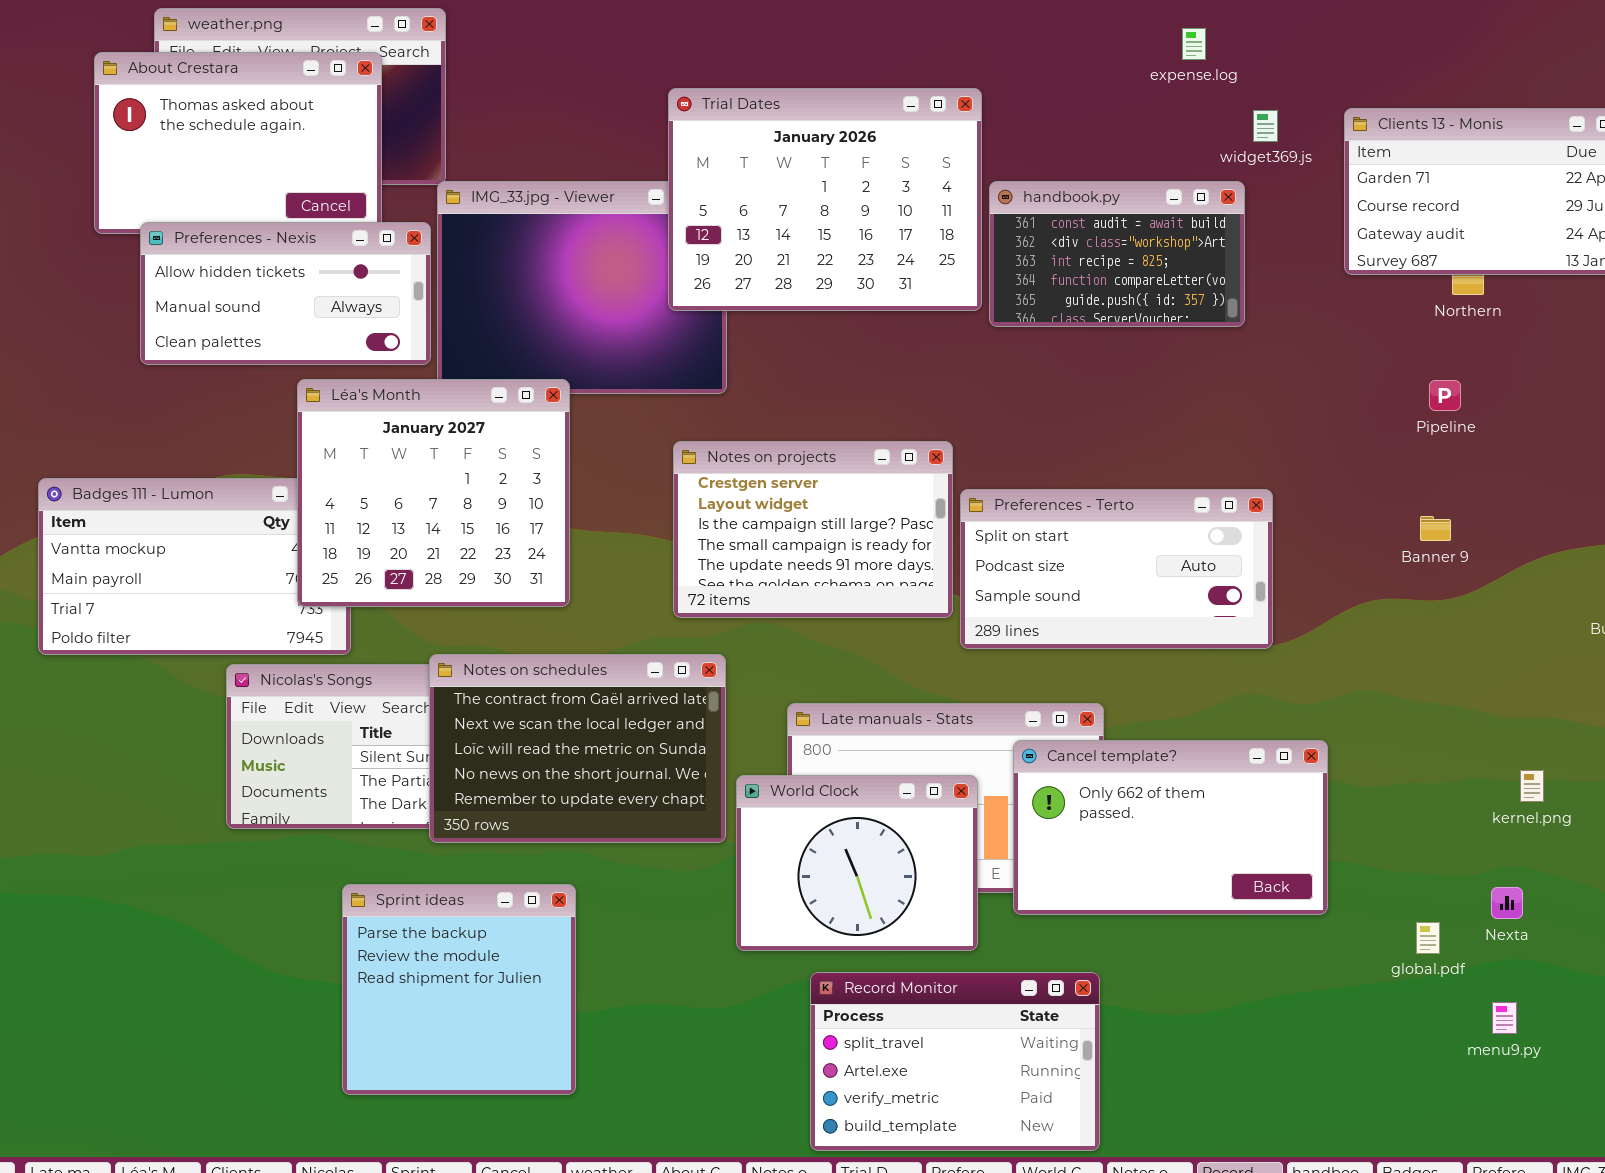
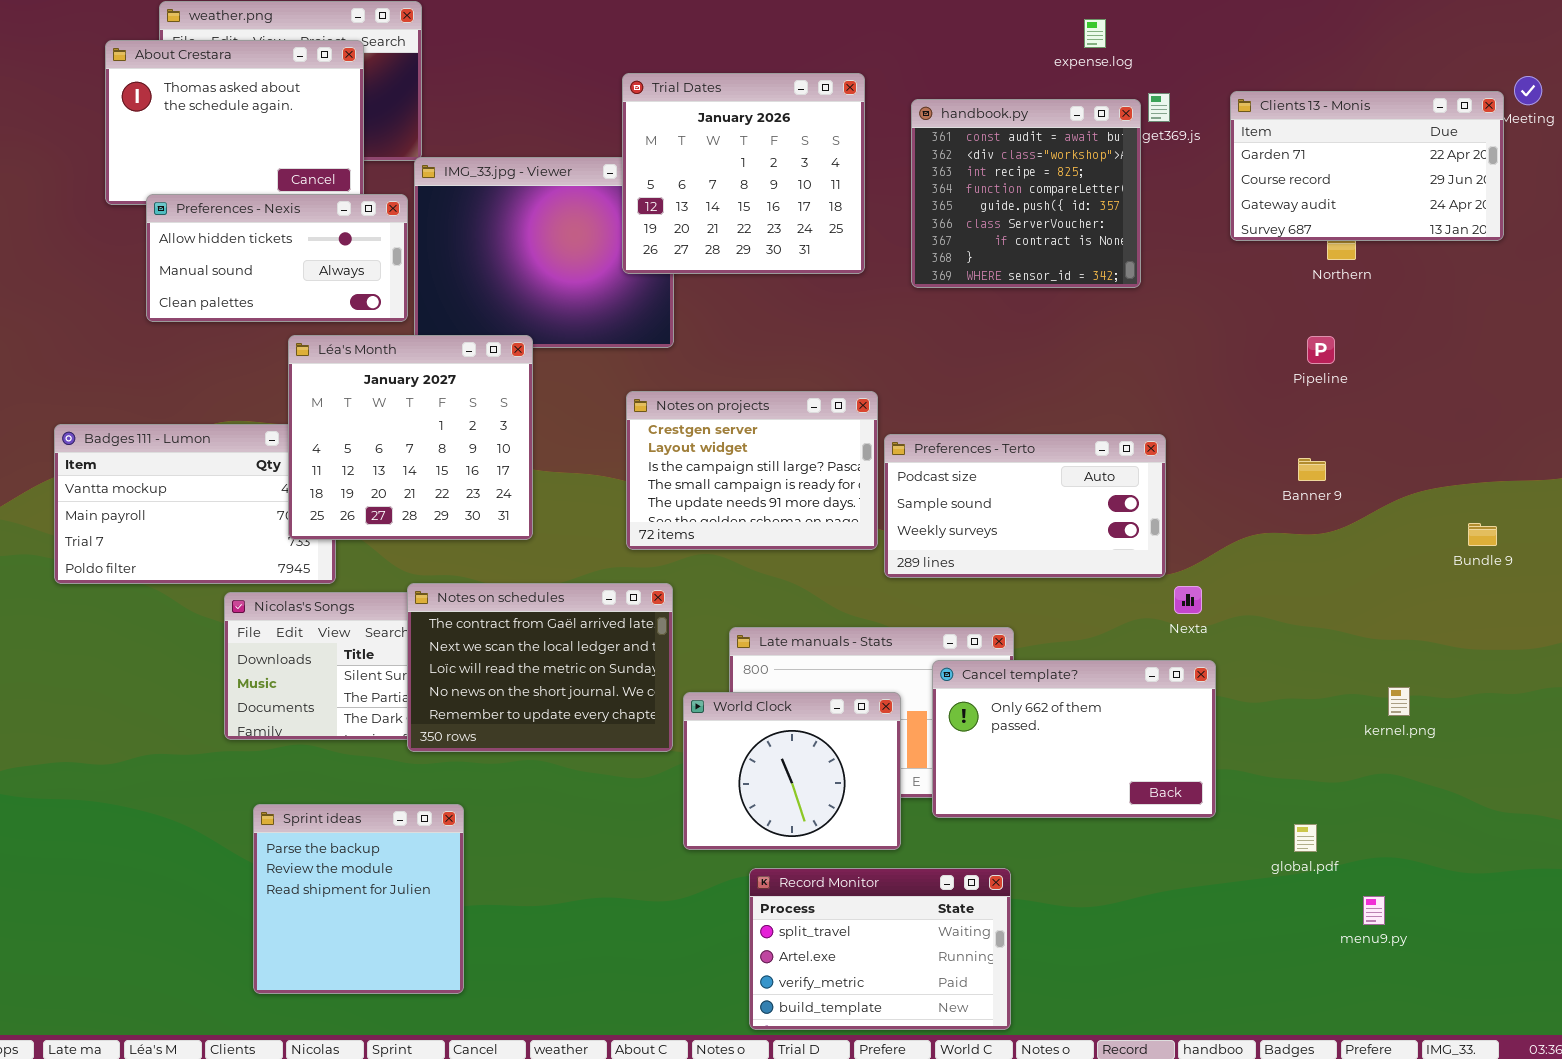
Trial Dates: [668,88,982,311] -> [622,73,865,274], resized
handbook.py: [989,181,1245,327] -> [911,99,1141,288], resized
Preferences - Terto: [960,489,1273,649] -> [884,434,1166,578], scrolled down 1 row
Sprint ideas: [342,884,576,1095] -> [253,804,464,994], moved
Nexta: [1491,887,1523,919] -> [1174,586,1202,614], moved

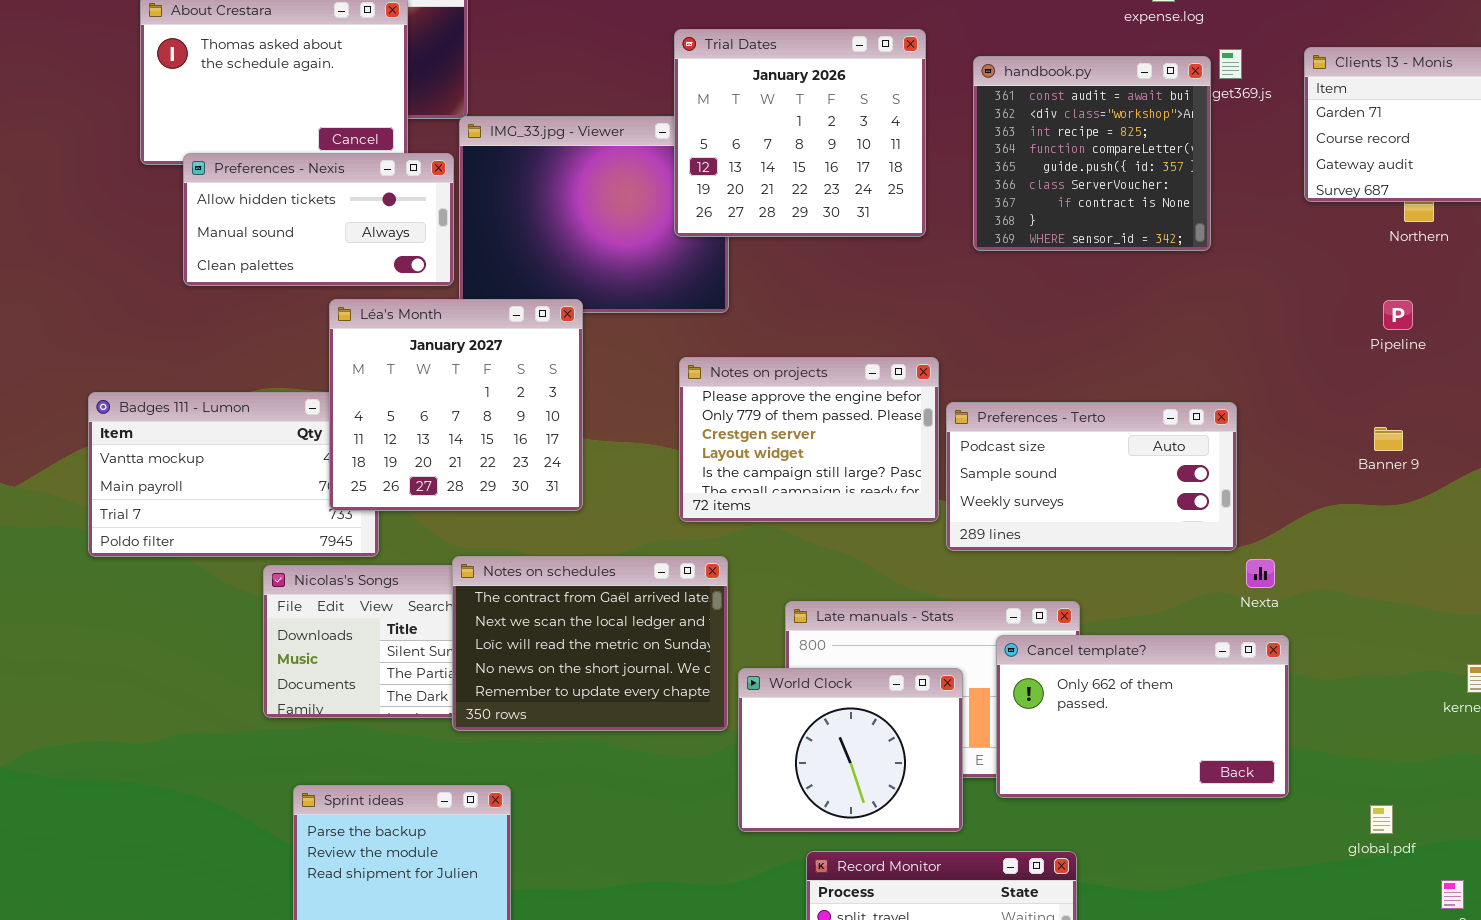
Notes on projects: [626,391,878,550] -> [679,357,939,522], scrolled up 2 rows

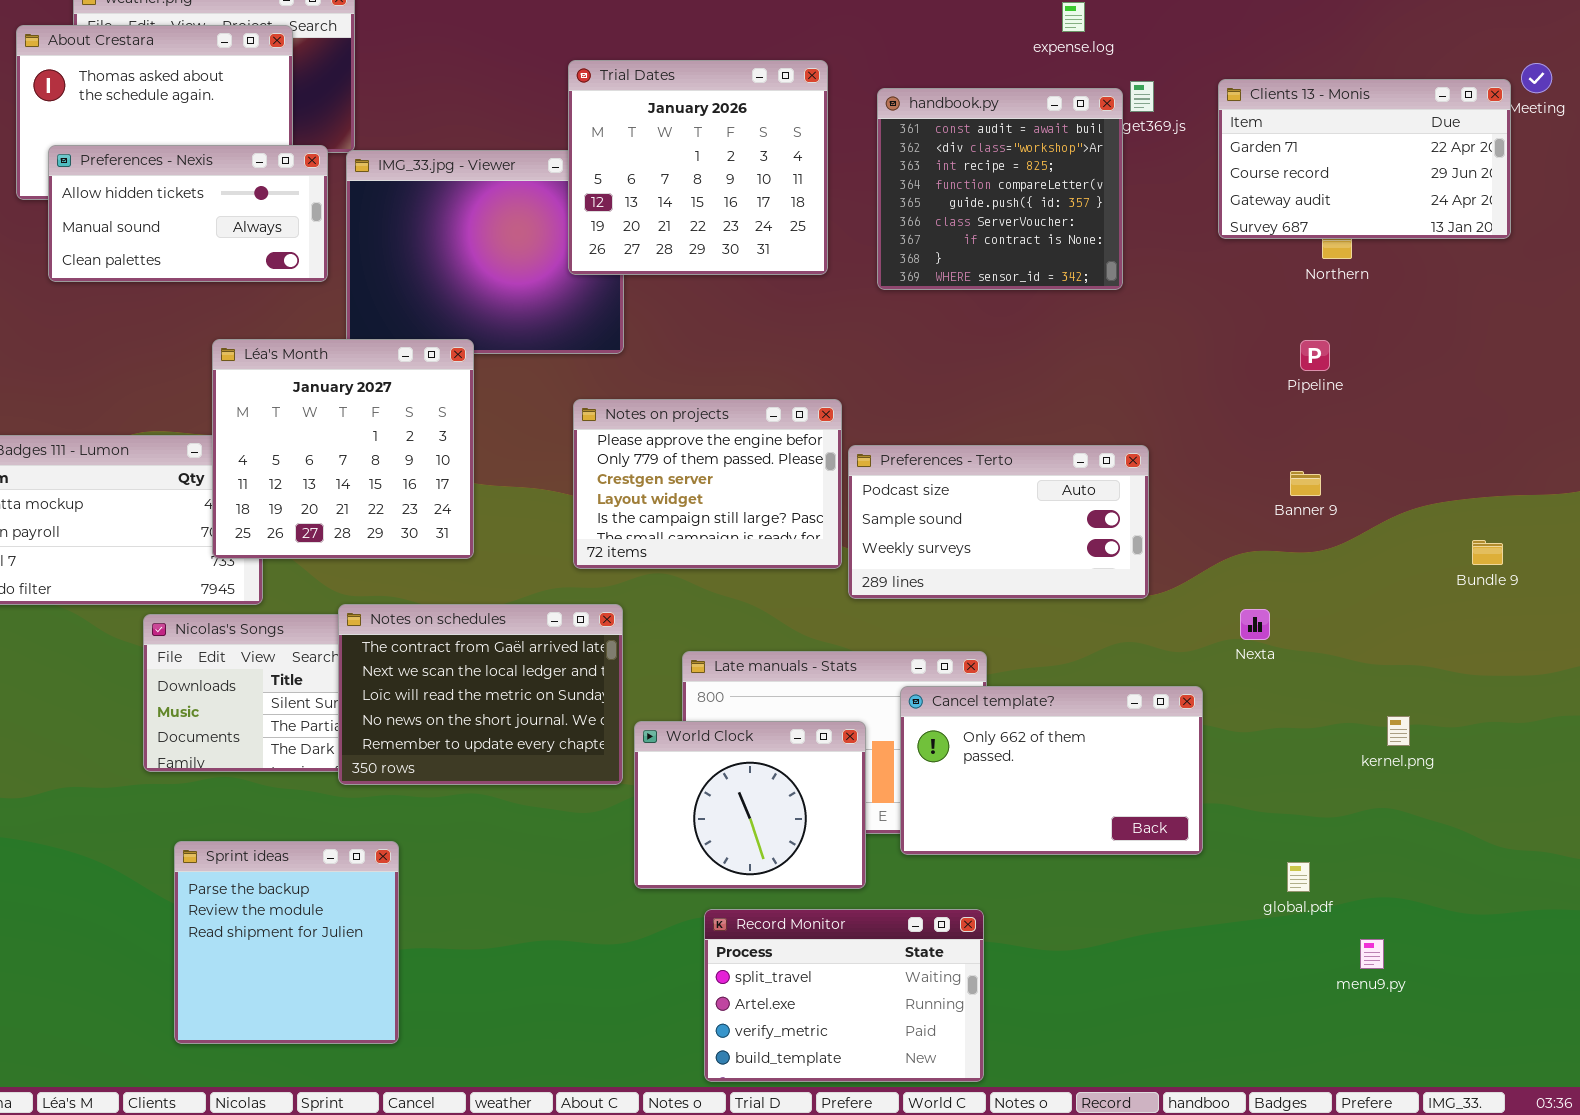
Preferences - Nexis: [183,153,454,286] -> [48,145,328,282], moved
Nexta: [1246,559,1275,588] -> [1240,609,1270,640], moved

